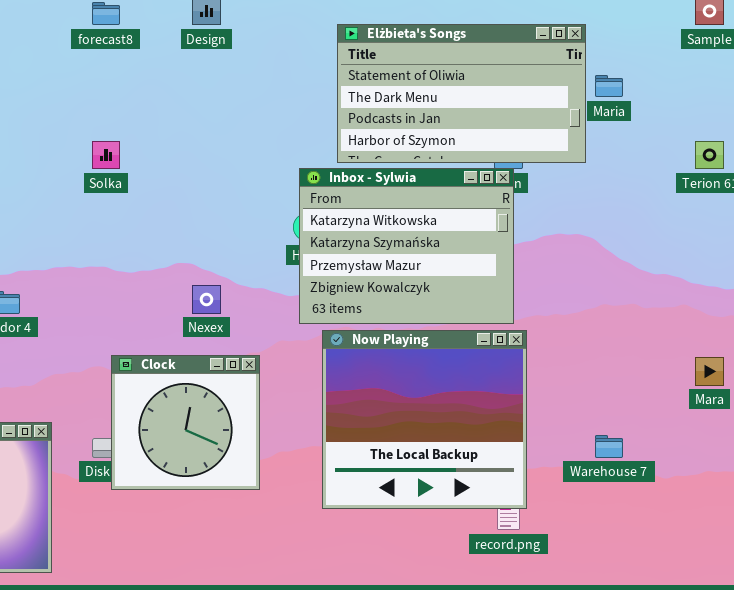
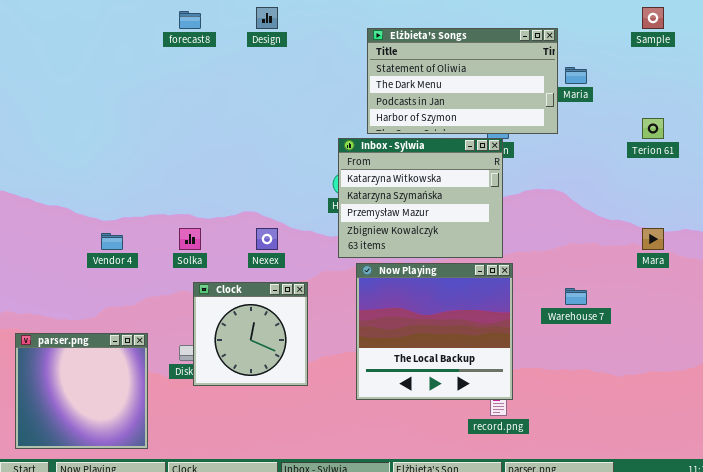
Solka: [92,141,120,169] -> [179,228,201,250], moved
Mara: [695,357,724,386] -> [642,228,664,250], moved
Warehouse 7: [595,435,623,458] -> [565,288,587,305], moved

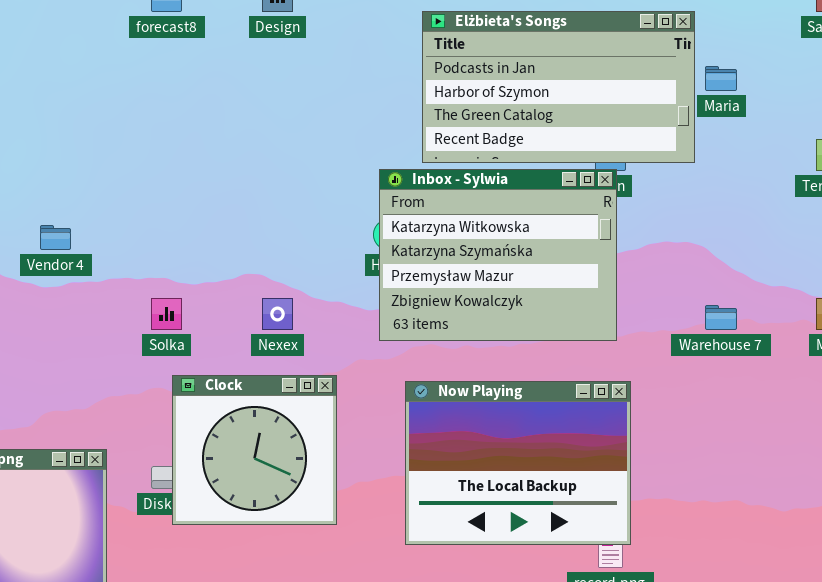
Elżbieta's Songs: [367,28,558,134] -> [422,11,695,163], scrolled down 2 rows
Vendor 4: [101,233,123,250] -> [40,225,71,250], moved
Now Playing: [356,263,513,400] -> [405,381,631,545], resized
Warehouse 7: [565,288,587,305] -> [705,305,737,330], moved

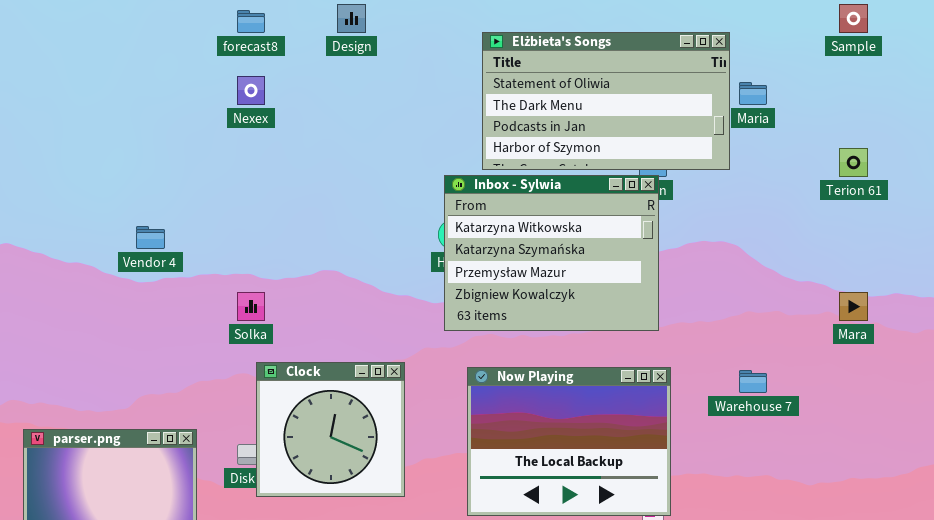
Elżbieta's Songs: [422,11,695,163] -> [482,32,730,170], scrolled up 2 rows
Nexex: [262,298,293,330] -> [237,76,265,105], moved
Warehouse 7: [705,305,737,330] -> [739,370,767,393], moved

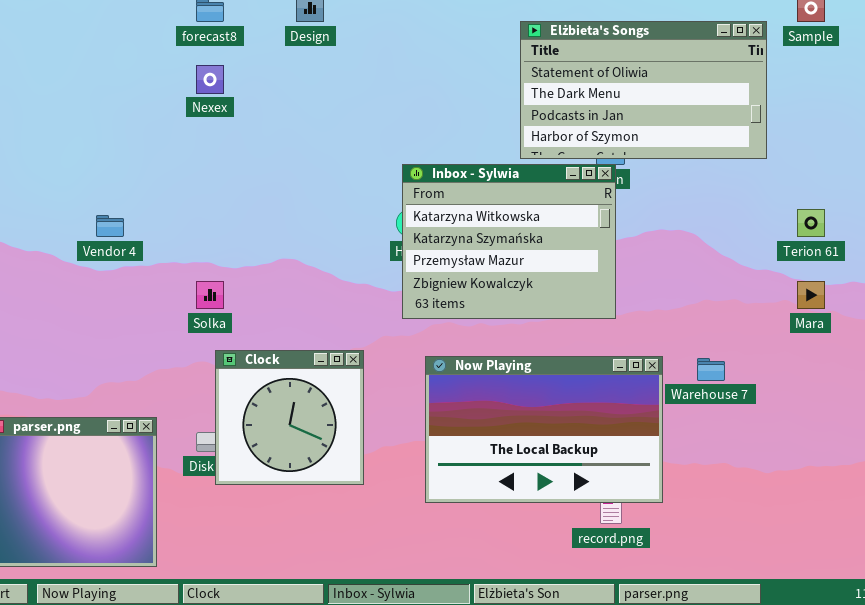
Elżbieta's Songs: [482,32,730,170] -> [520,21,767,159], moved
Terion 61: [839,148,868,177] -> [797,209,825,237], moved
Now Playing: [467,367,671,516] -> [425,356,663,503], resized

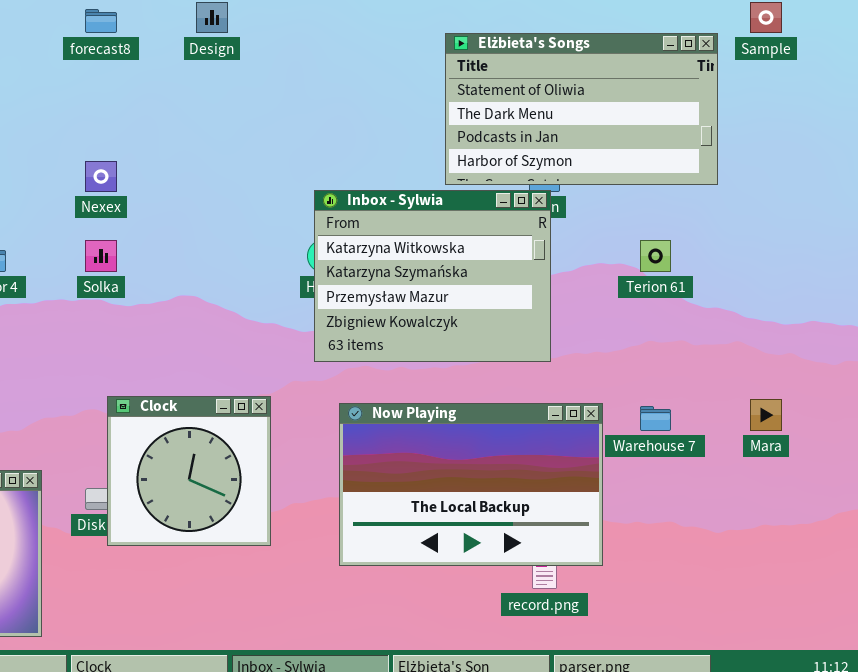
Nexex: [196,65,224,94] -> [85,161,117,192], moved
Terion 61: [797,209,825,237] -> [640,240,671,272], moved
Solka: [196,281,224,309] -> [85,240,117,272], moved
Mara: [797,281,825,309] -> [750,399,782,431], moved

